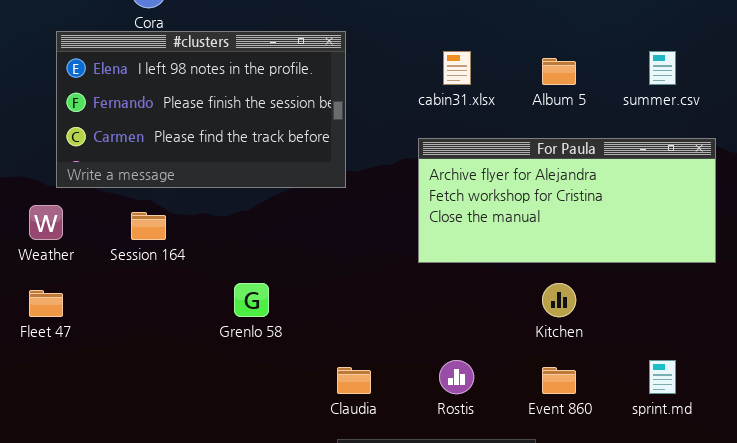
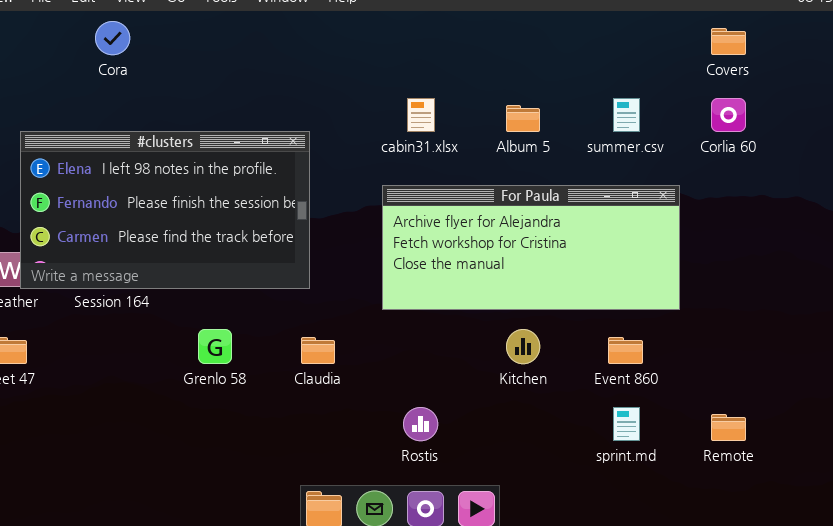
#clusters: [56,31,346,188] -> [20,131,310,289], moved
Claudia: [337,367,371,394] -> [301,337,335,364], moved
Event 860: [542,367,576,394] -> [608,337,643,364], moved

